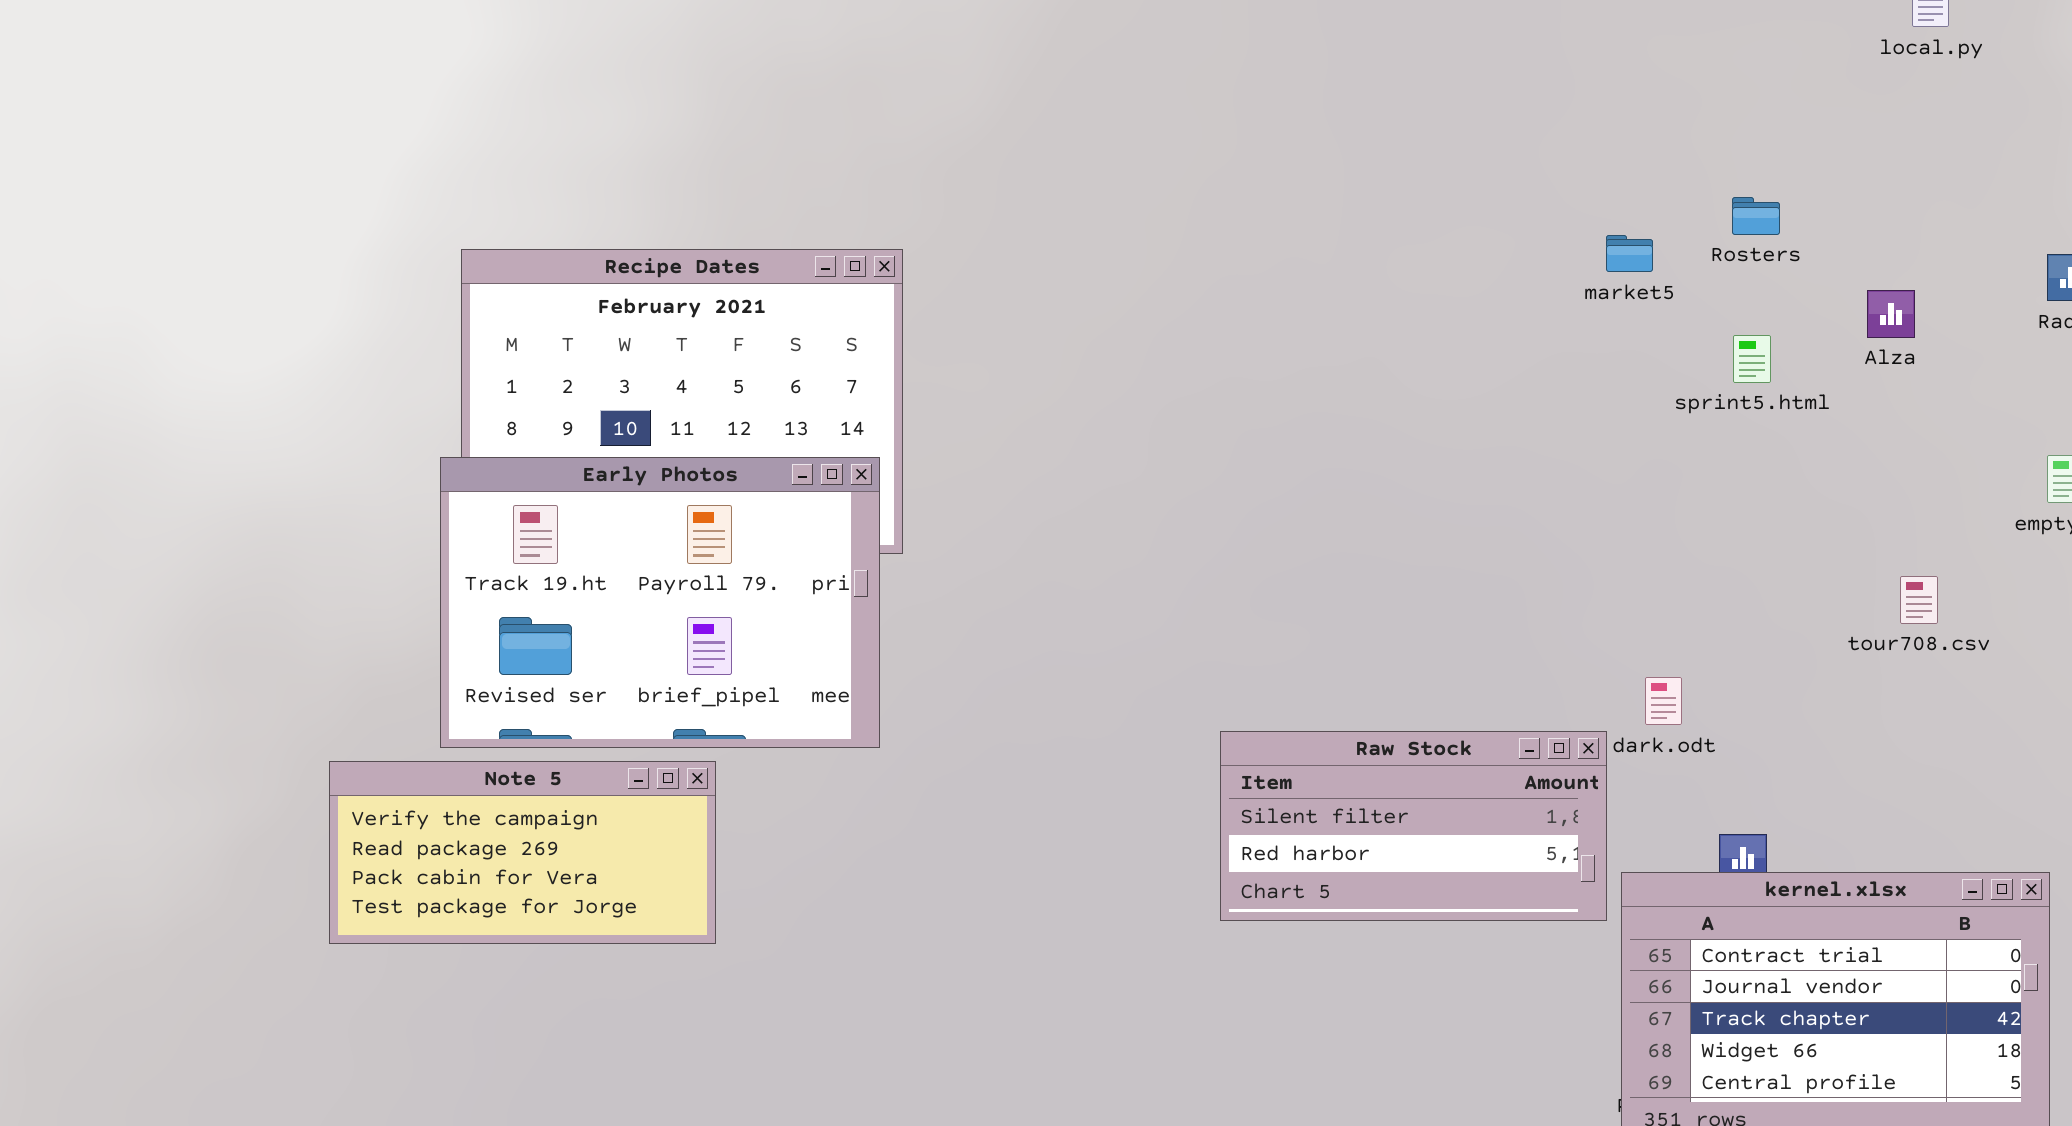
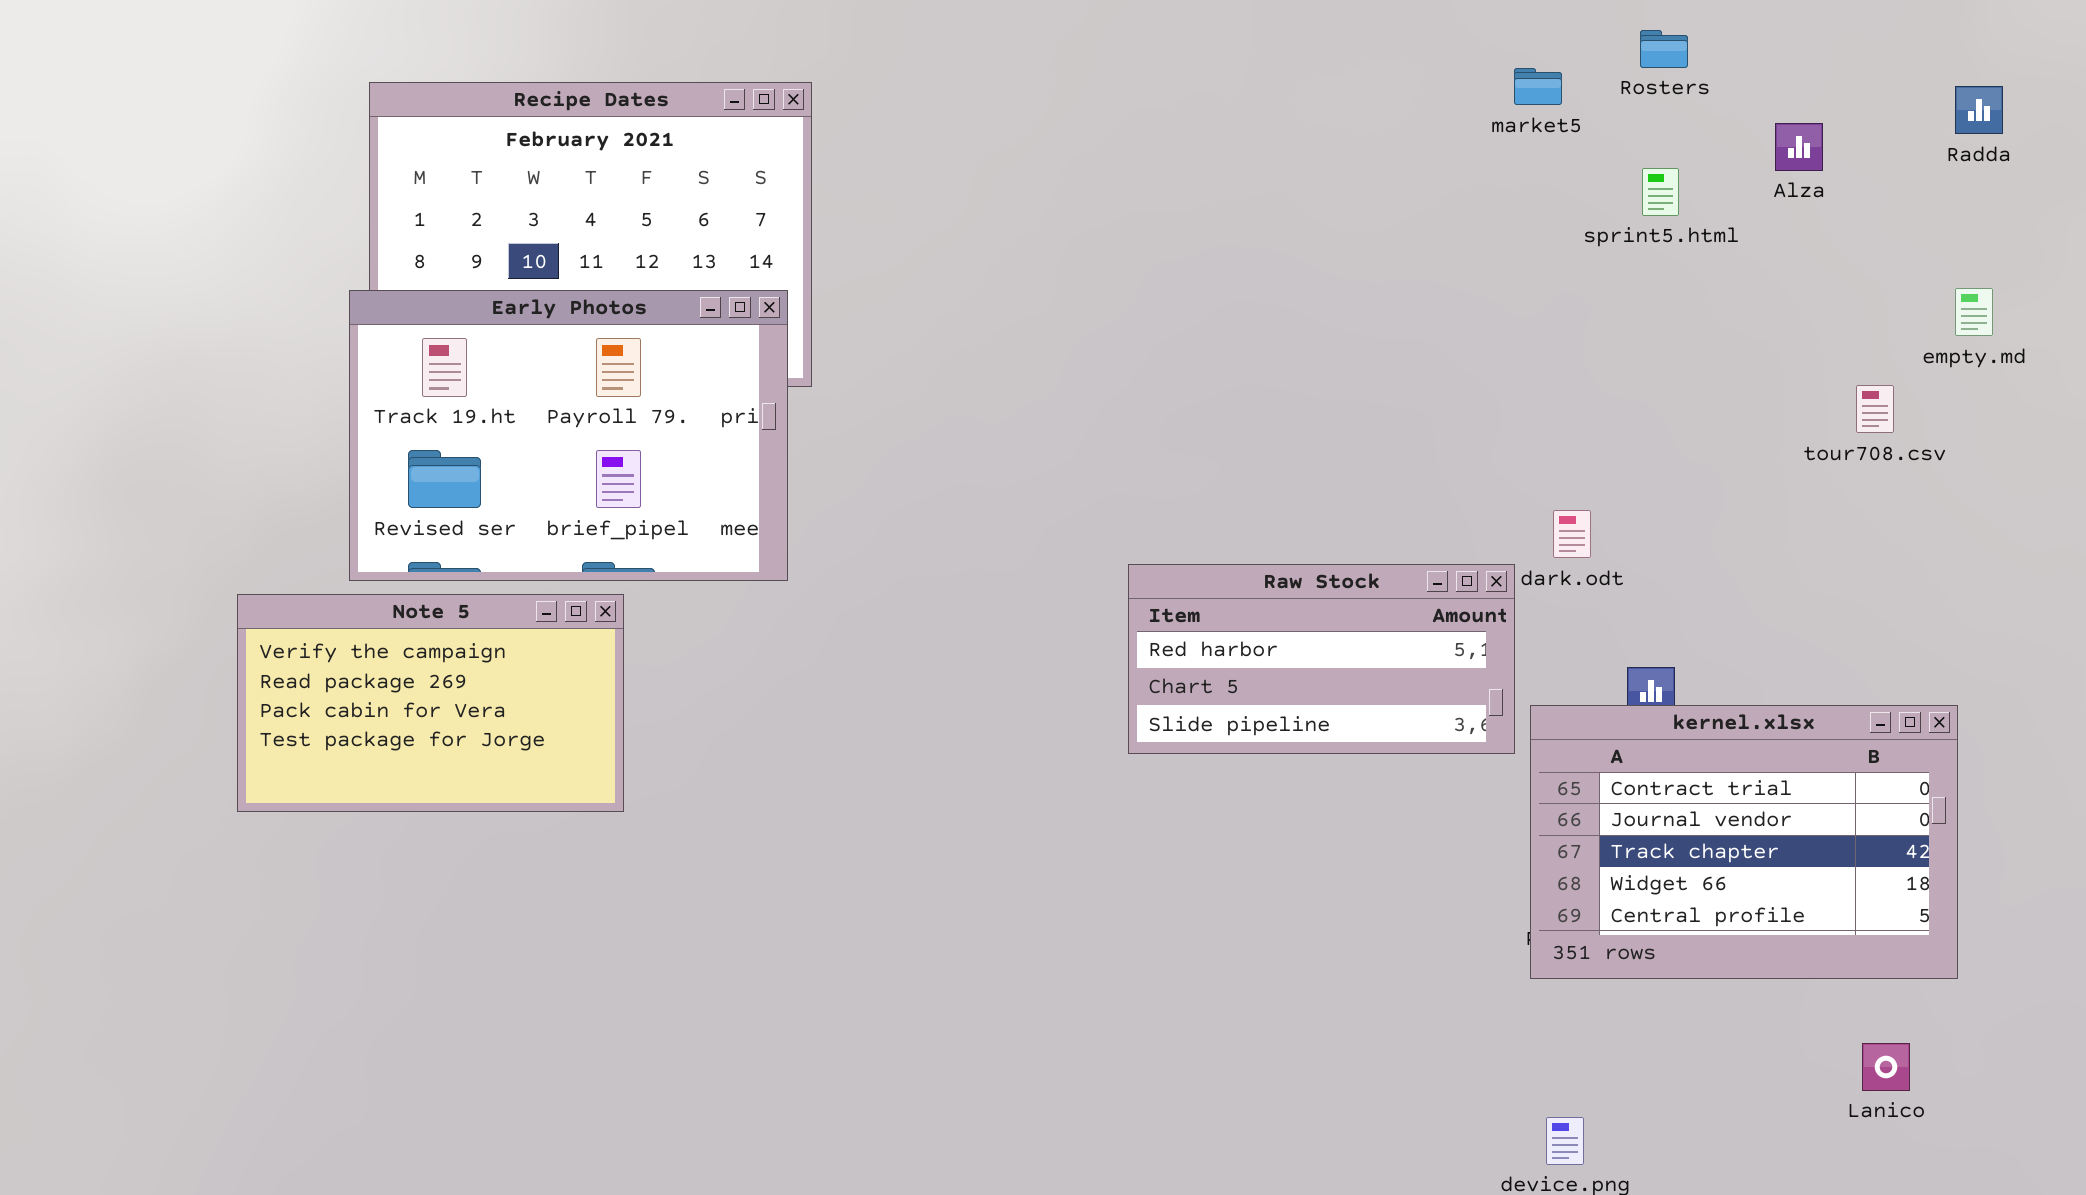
tour708.csv: [1900,576,1938,624] -> [1856,385,1894,433], moved
Raw Stock: [1220,731,1607,921] -> [1128,564,1515,754], scrolled down 1 row
Note 5: [329,761,716,944] -> [237,594,624,812], resized

